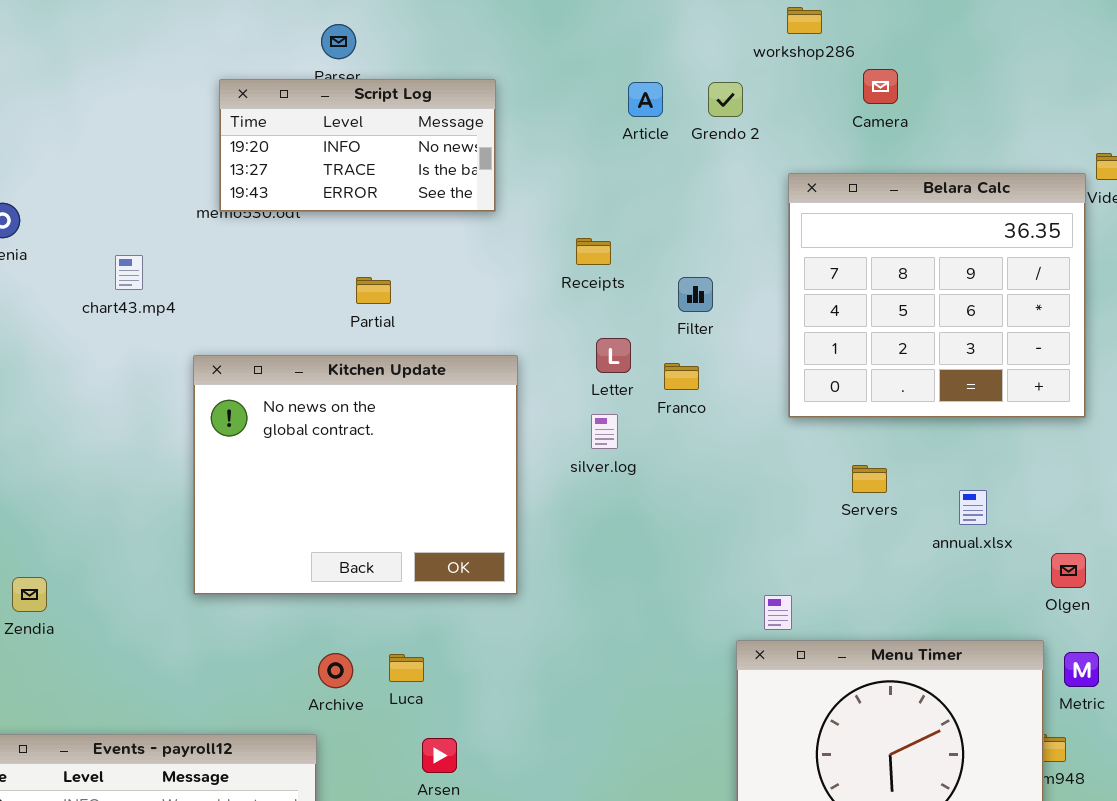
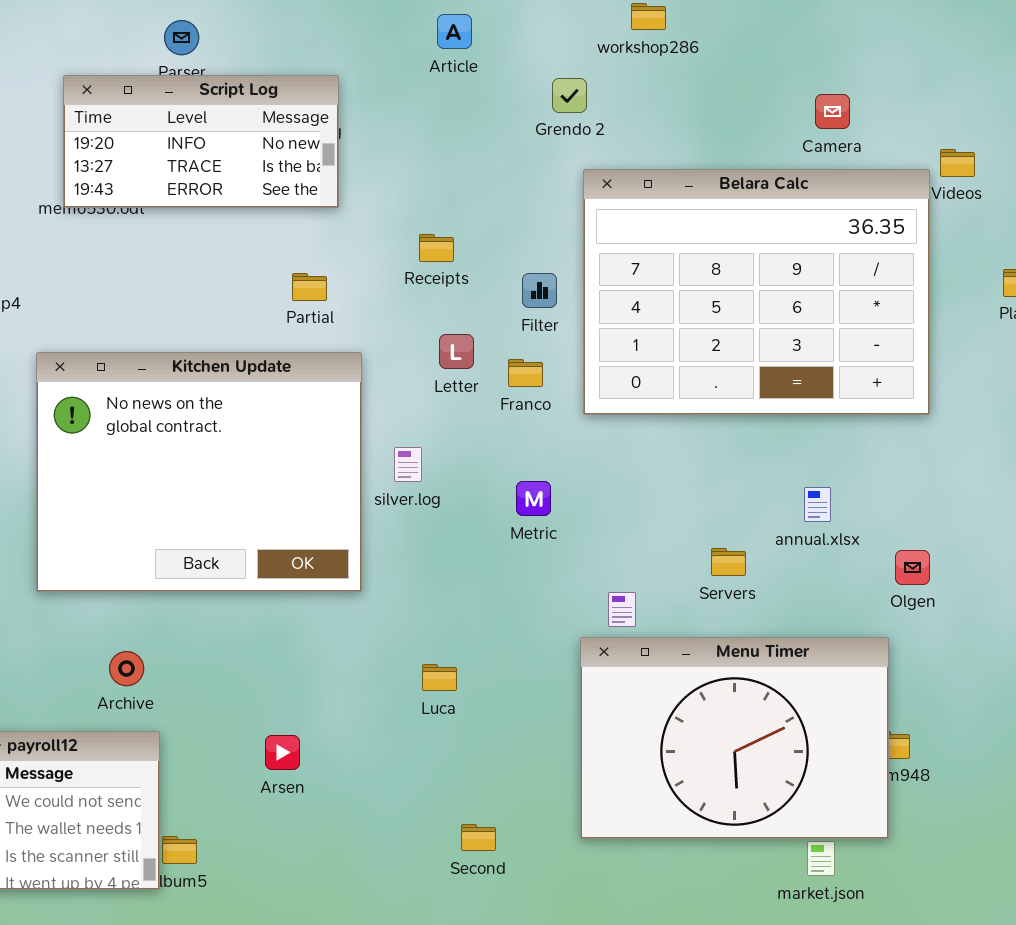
Camera: [863,69,898,104] -> [815,94,850,129], moved
Article: [628,82,663,117] -> [437,14,472,49], moved
Belara Calc: [788,173,1086,418] -> [583,169,930,415], resized
Partial: [356,277,391,304] -> [292,273,327,301], moved
silver.log: [591,414,618,449] -> [394,447,422,482], moved
Servers: [852,465,887,493] -> [711,548,746,576], moved
Metric: [1064,652,1099,687] -> [516,481,551,516], moved
Archive: [318,653,353,688] -> [109,651,144,686], moved
Luca: [389,654,424,682] -> [422,664,457,691], moved

